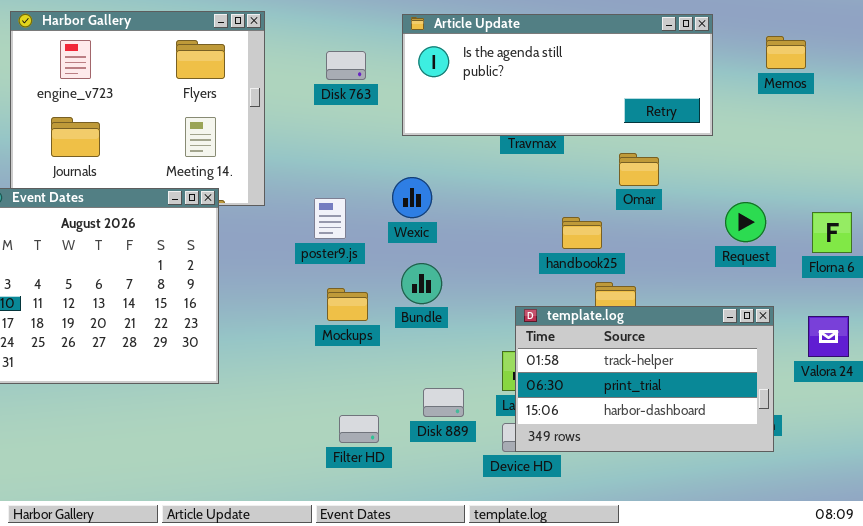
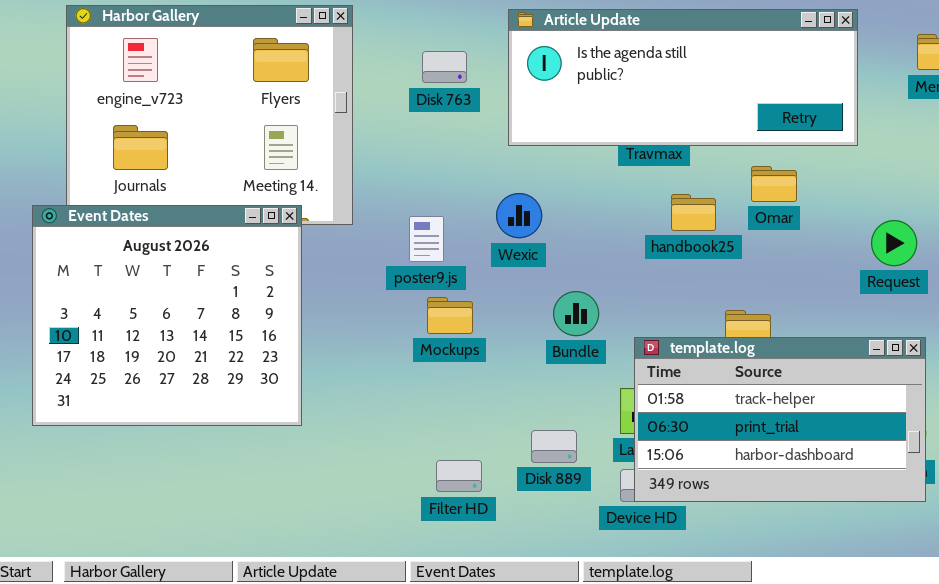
handbook25: [562,217,602,249] -> [671,194,716,231], moved
Bundle: [401,263,442,304] -> [553,291,599,336], moved
Mockups: [327,288,368,321] -> [427,297,473,334], moved

